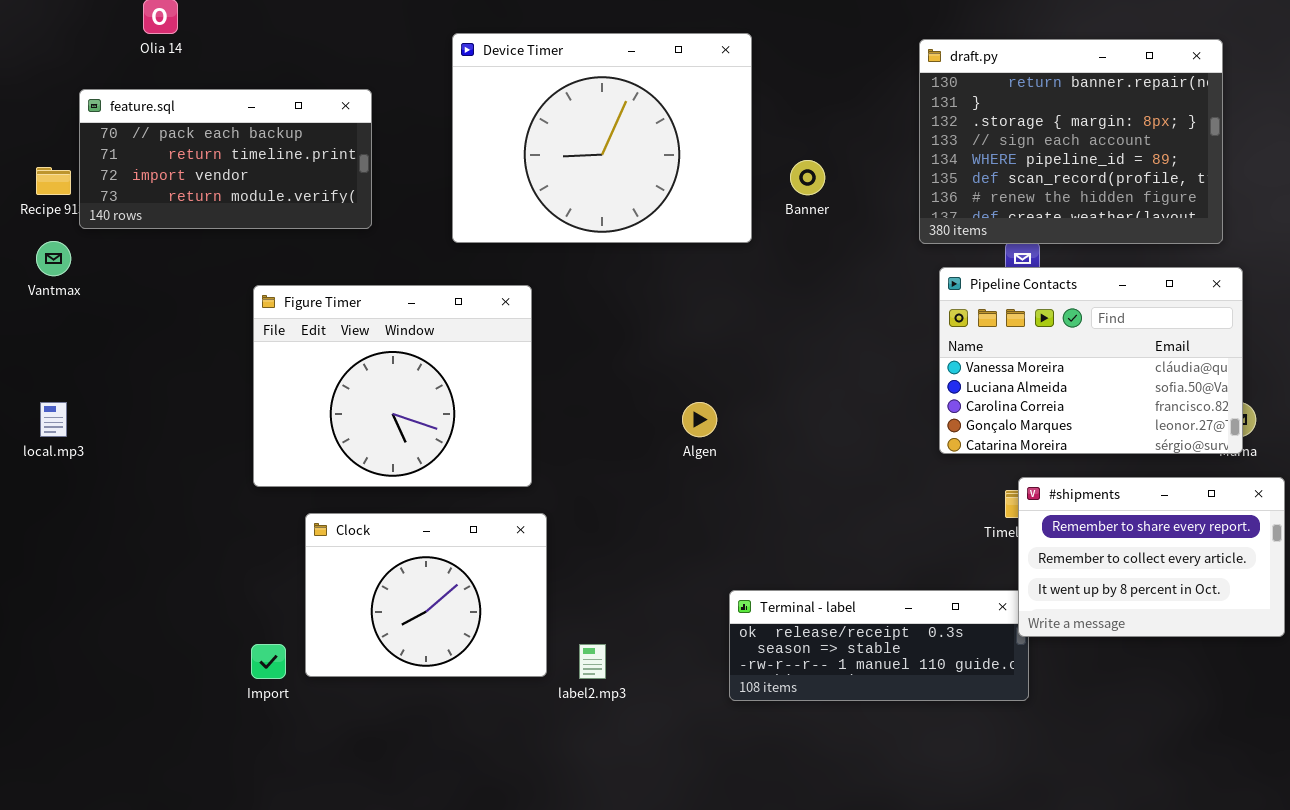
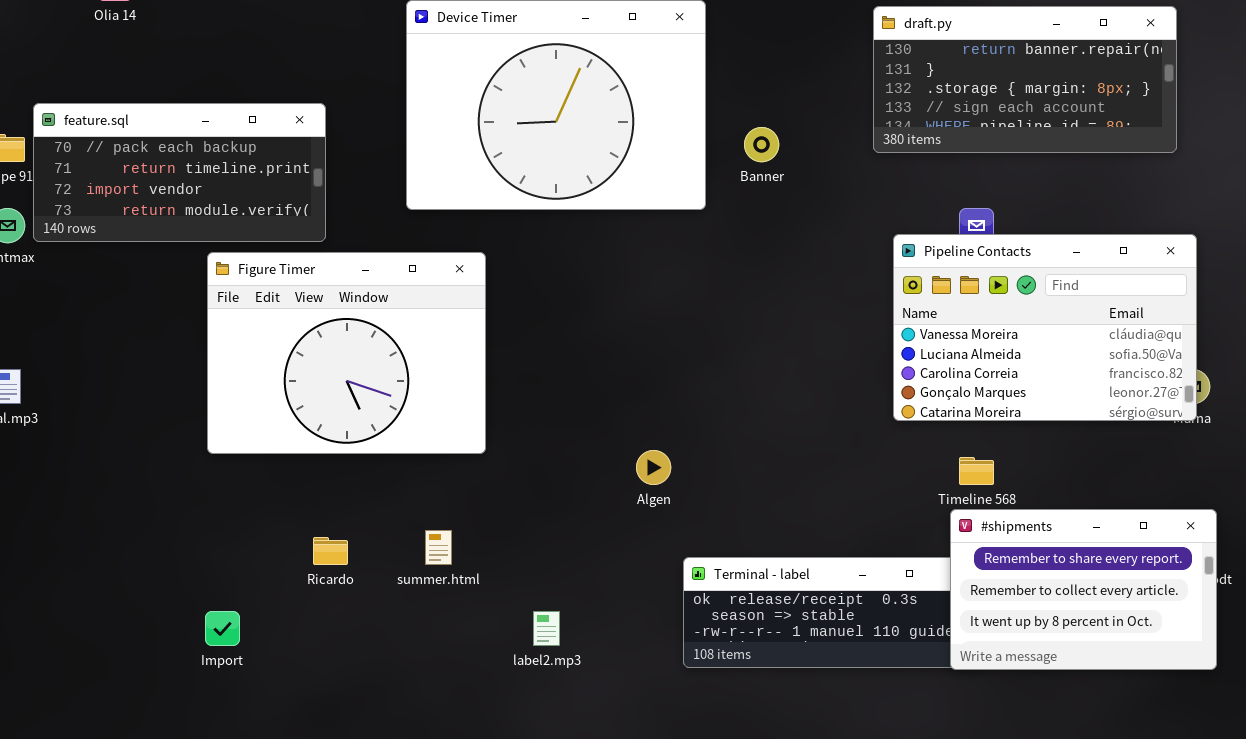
draft.py: [919,39,1223,244] -> [873,6,1177,153], resized
feature.sql: [79,89,372,229] -> [33,103,326,242], moved
Algen: [682,402,717,437] -> [636,450,671,485], moved
#shipments: [1018,477,1285,637] -> [950,509,1217,670], moved
Clock: [305,513,547,677] -> none, closed

